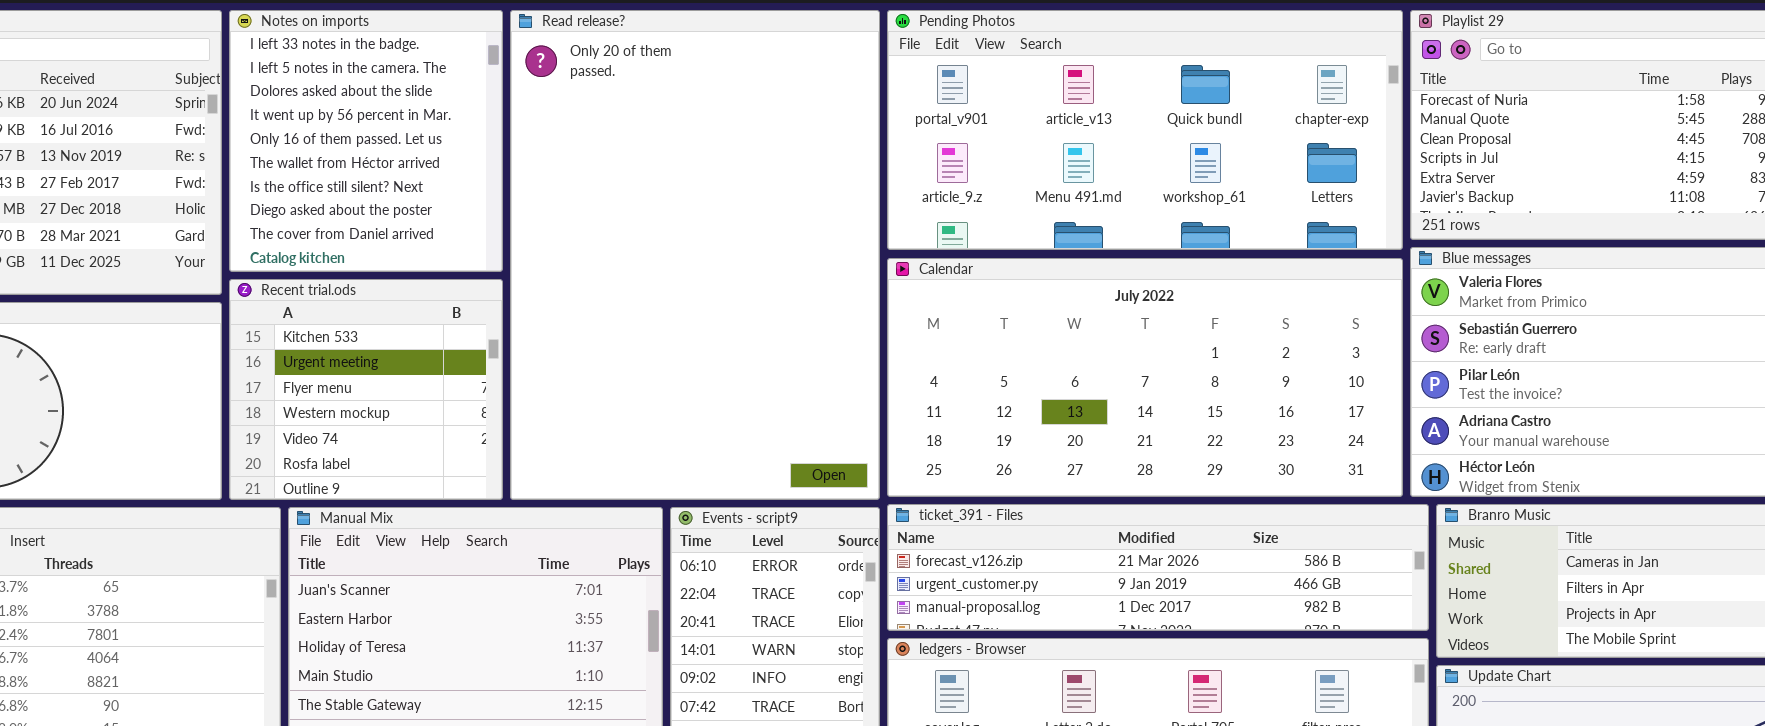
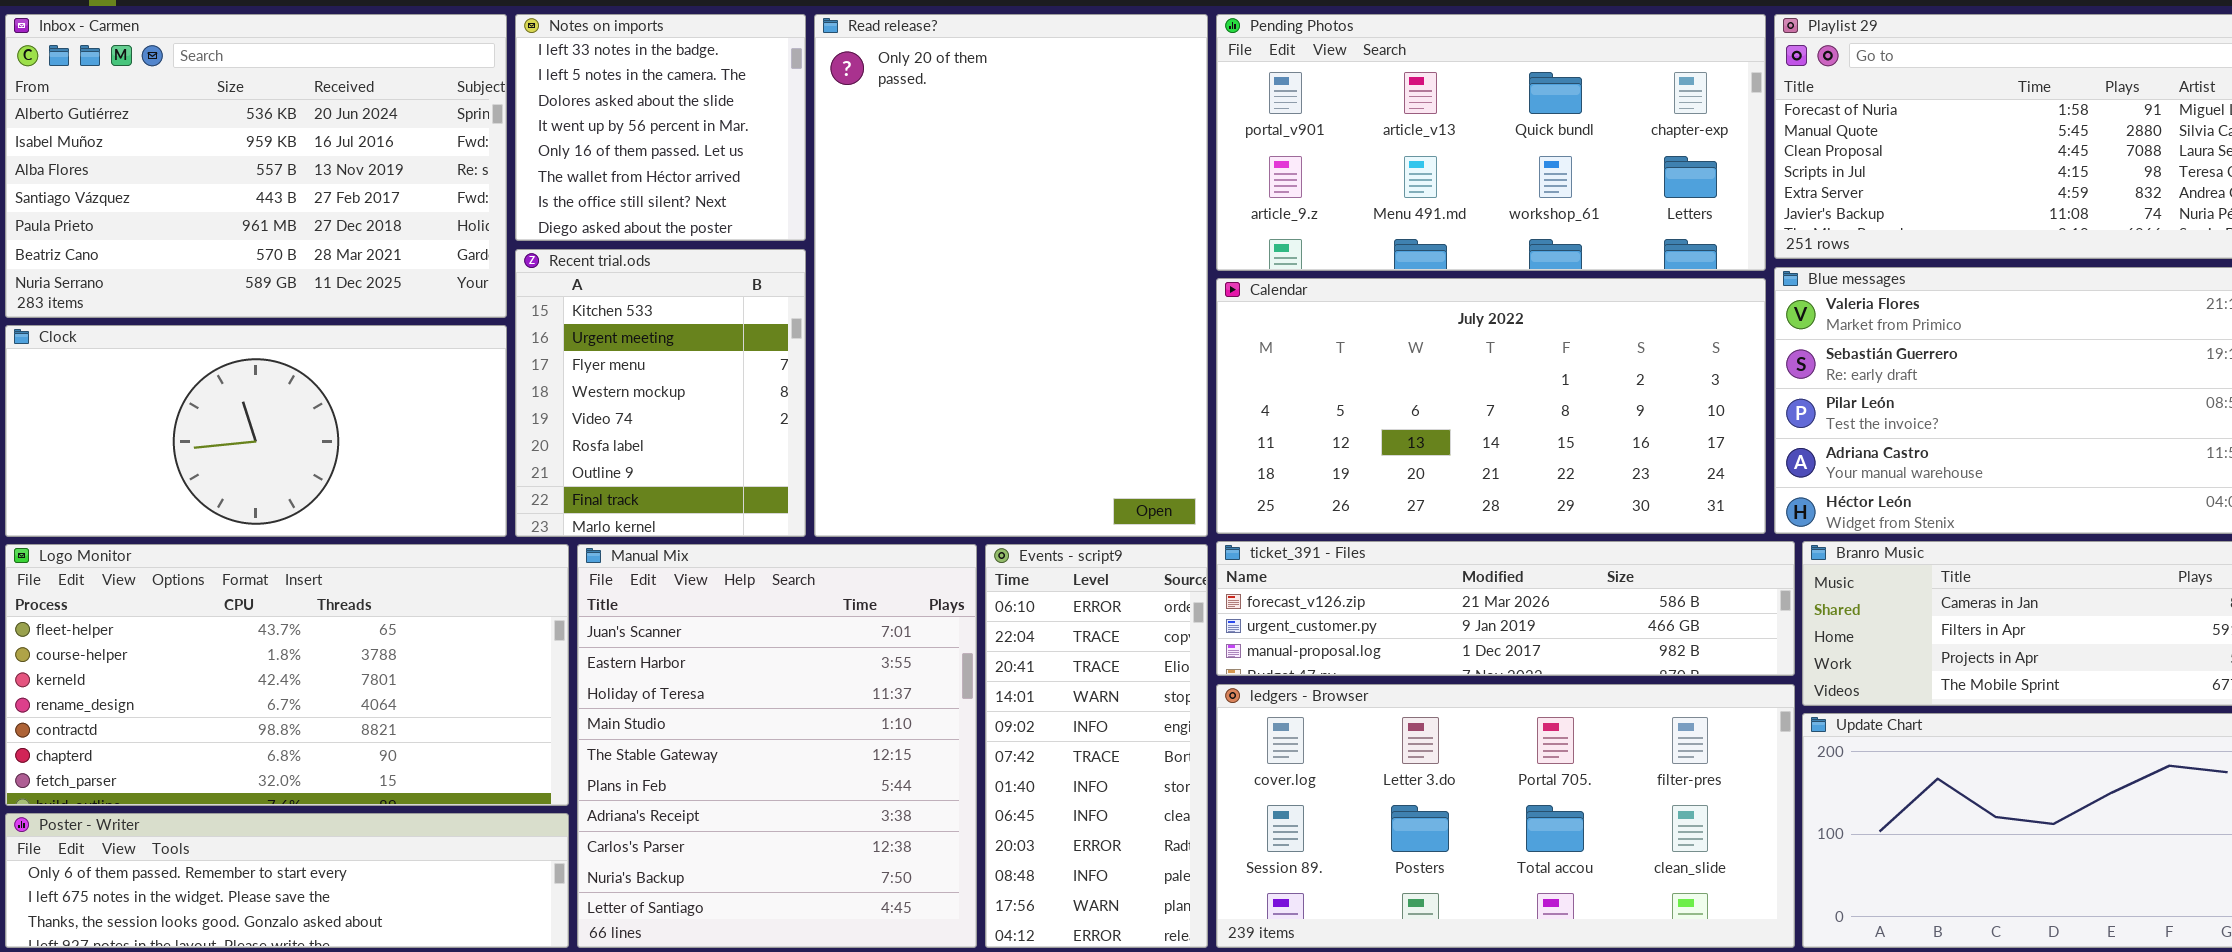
Notes on imports: [229,10,503,272] -> [515,14,806,241], resized
Recent trial.ods: [229,279,503,500] -> [515,249,806,537], resized

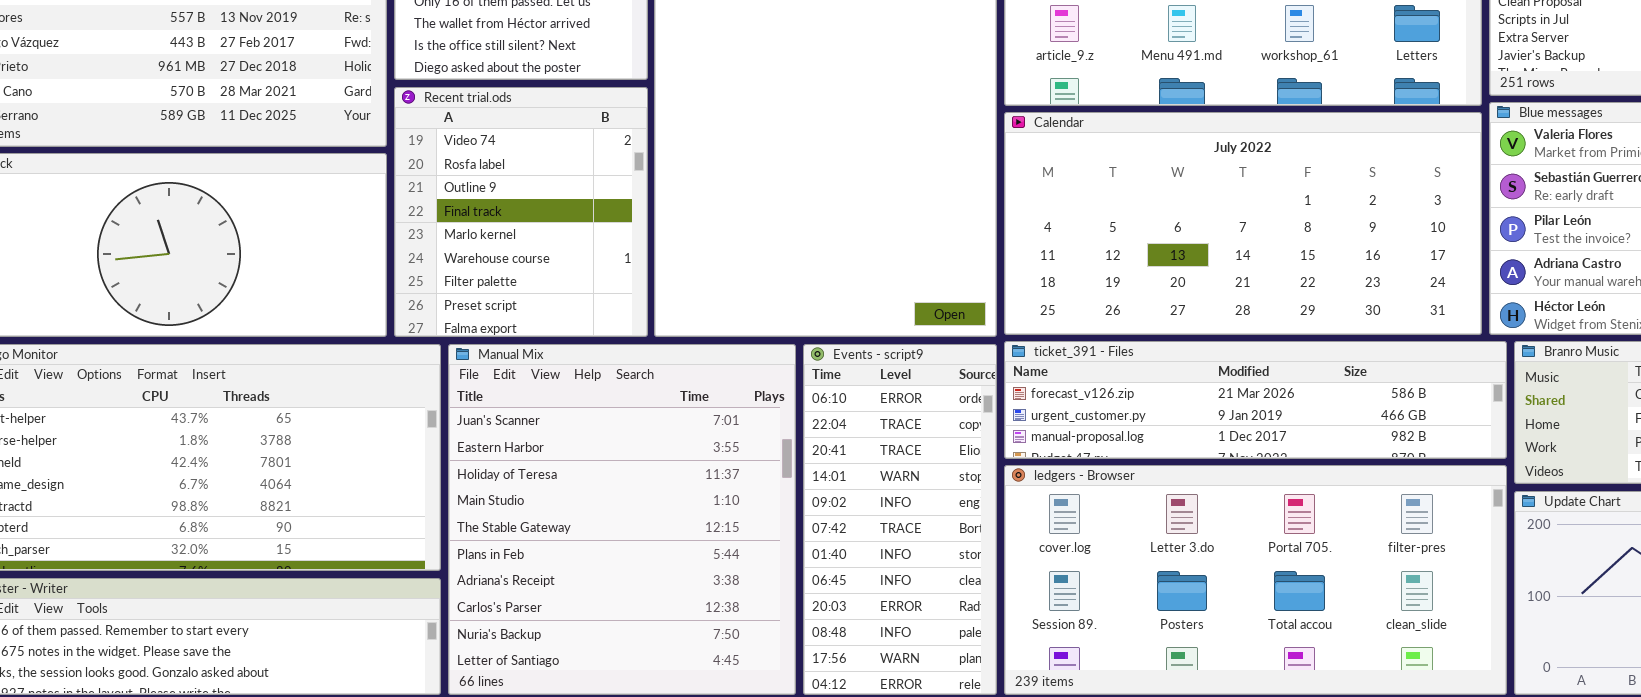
Recent trial.ods: [515,249,806,537] -> [394,87,648,337], scrolled down 4 rows

